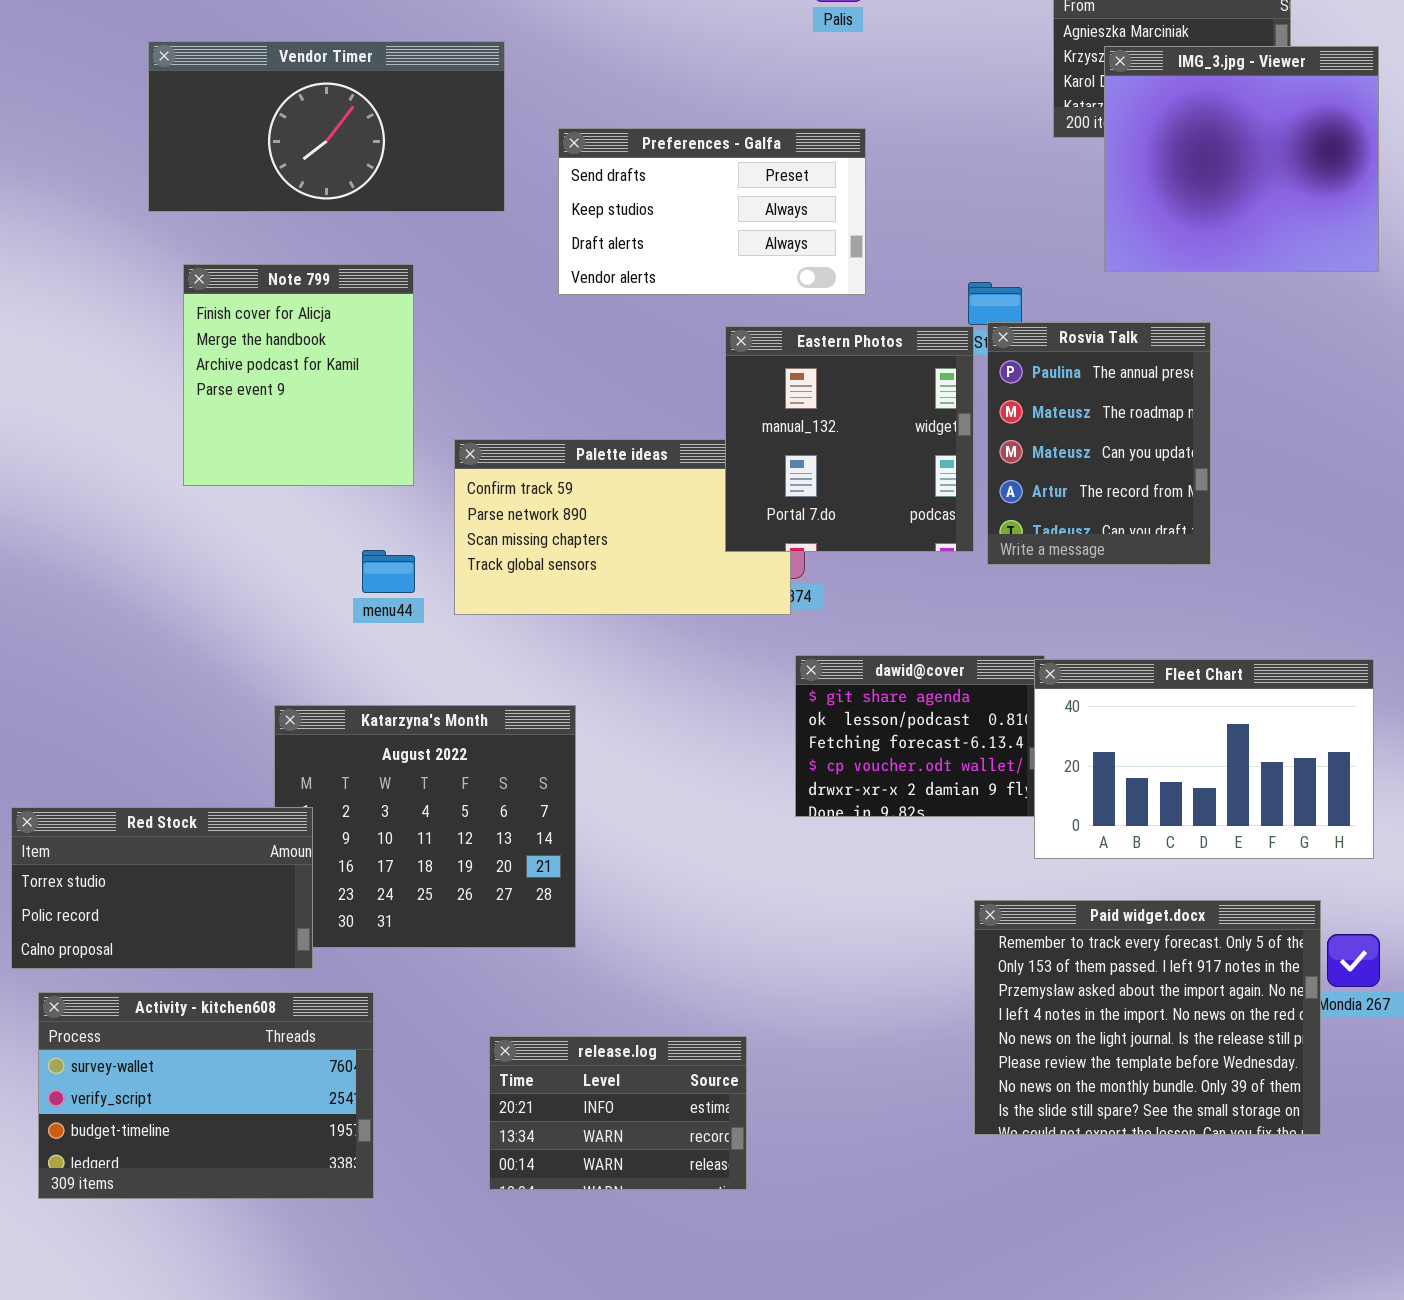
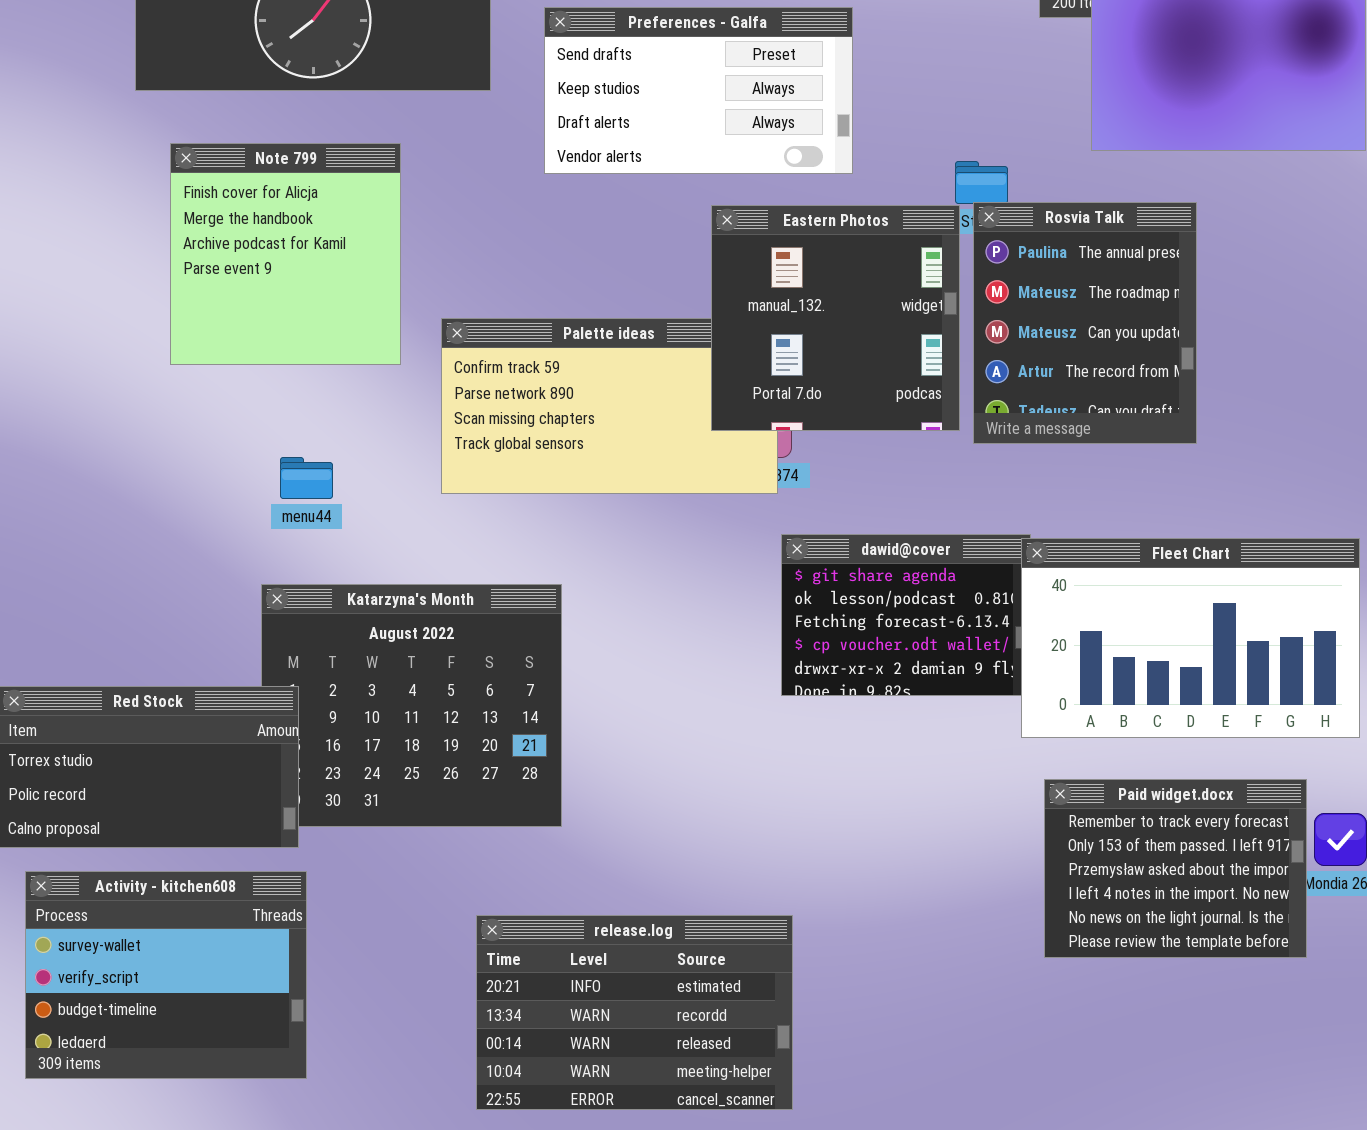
menu44: [362,550,415,593] -> [280,457,333,499], moved
Paid widget.docx: [974,900,1321,1135] -> [1044,779,1307,958], resized
Activity - kitchen608: [38,992,374,1199] -> [25,871,307,1079], resized
release.log: [489,1036,747,1190] -> [476,915,793,1110], resized

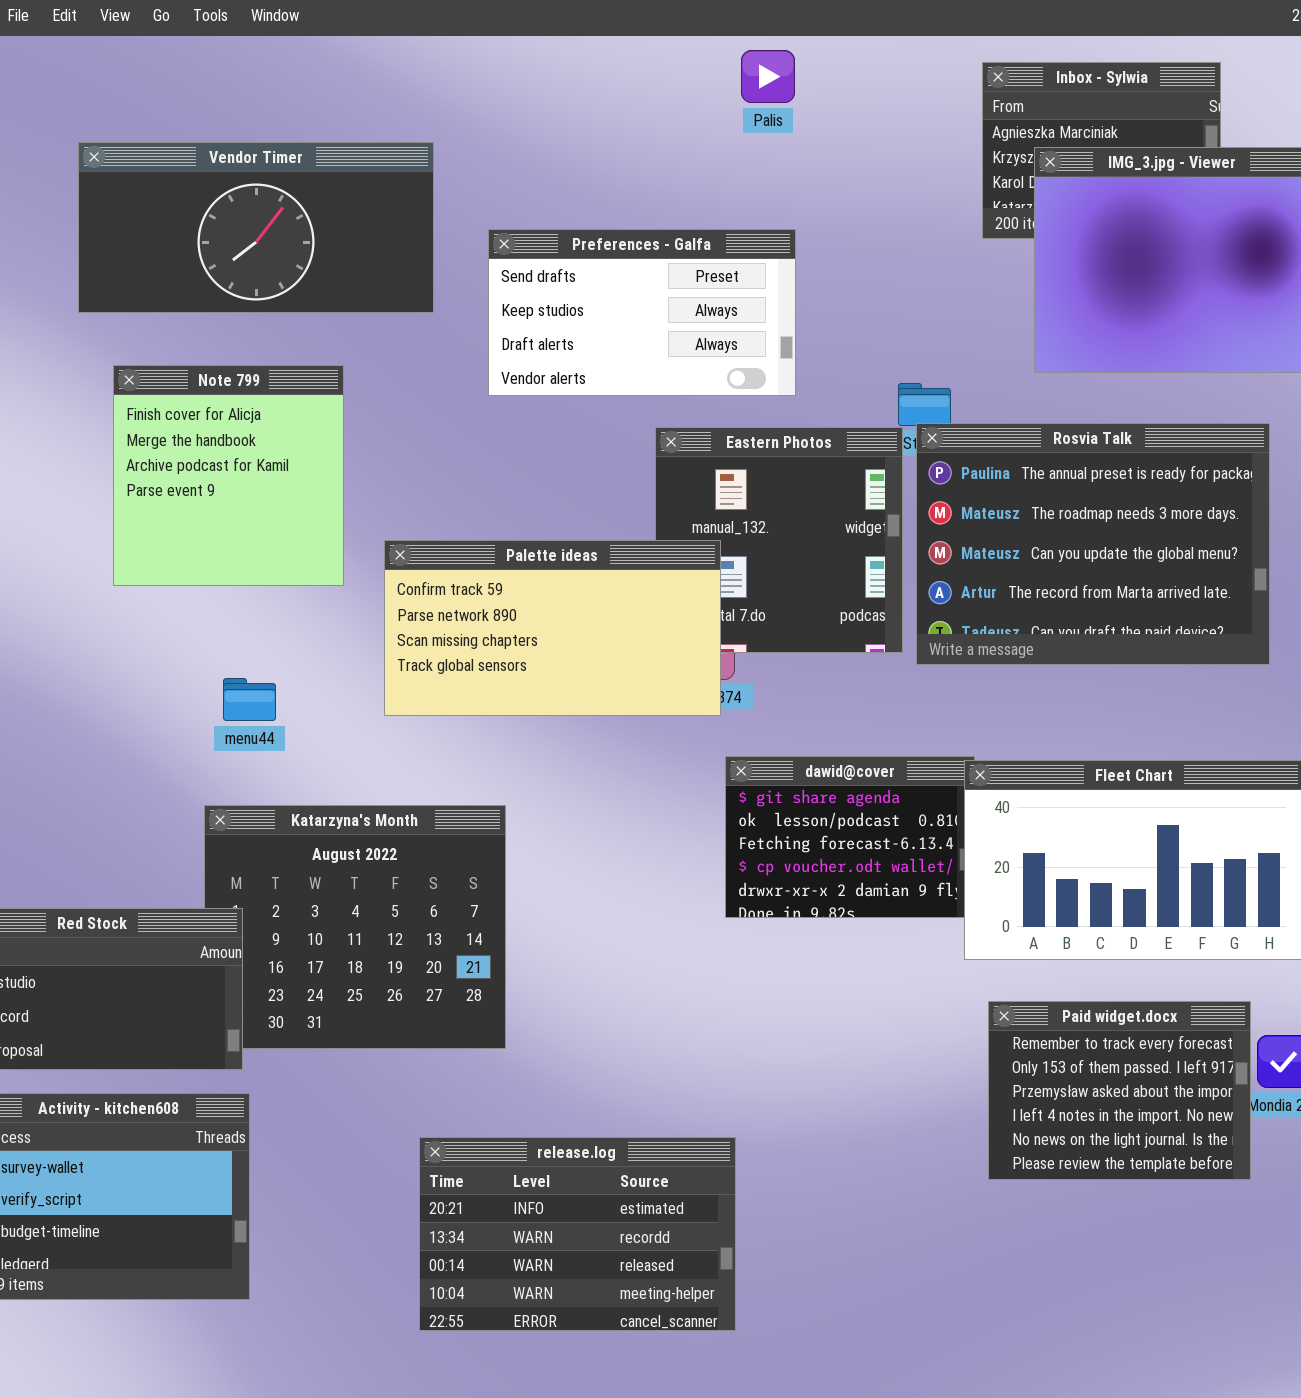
Rosvia Talk: [973,202,1197,444] -> [916,423,1270,665], resized
Palette ideas: [441,318,778,494] -> [384,540,721,716], raised

